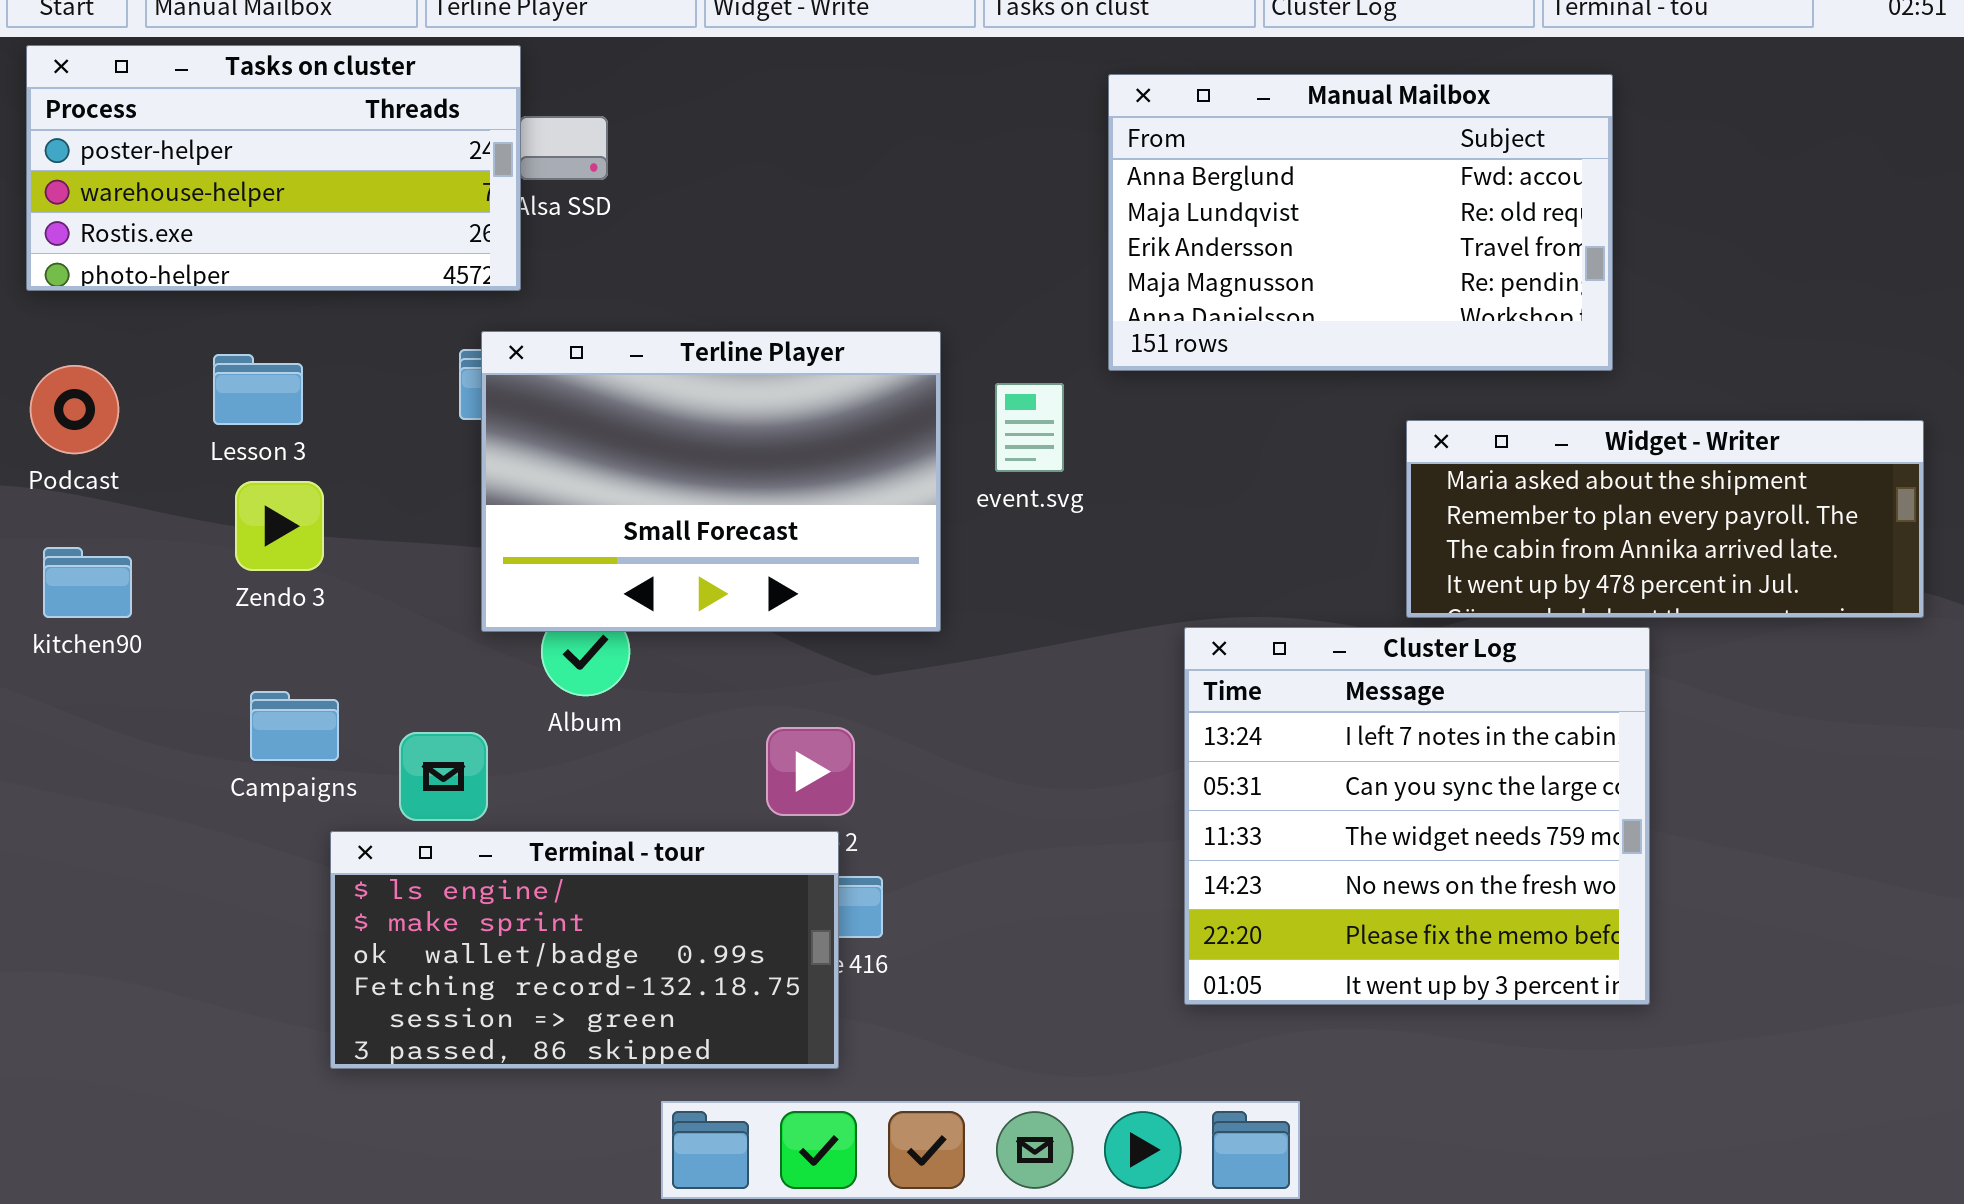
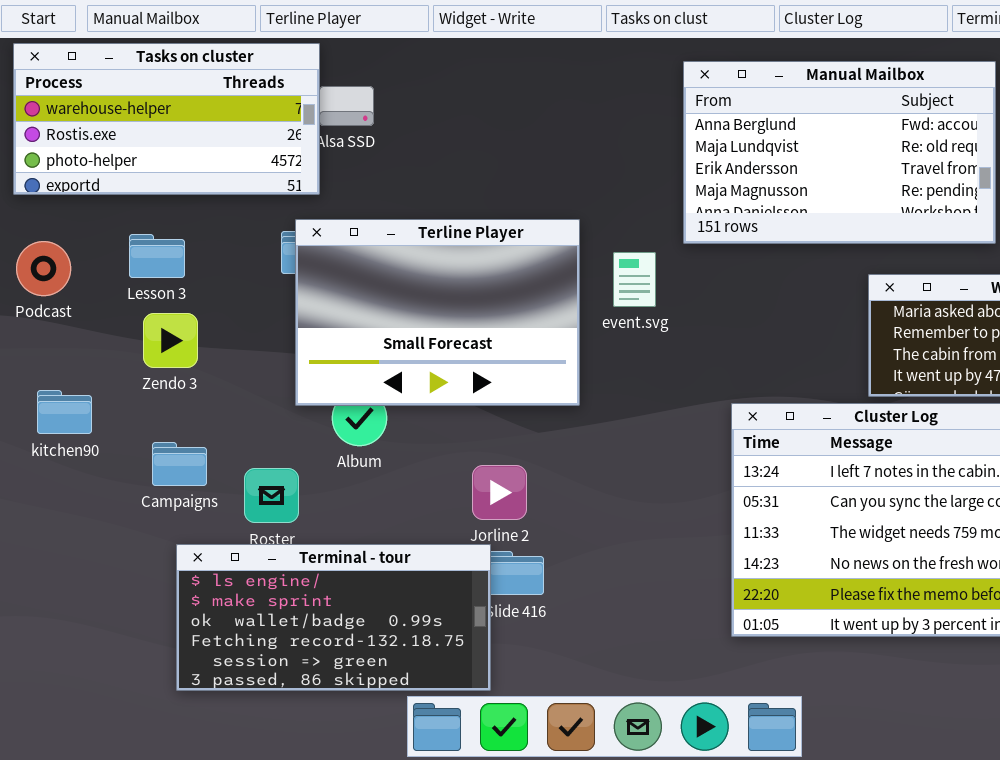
Tasks on cluster: [26,45,521,291] -> [13,43,320,195], scrolled down 1 row
kitchen90: [43,547,132,618] -> [37,390,92,434], moved
Terminal - tour: [330,831,839,1069] -> [176,544,491,691], moved

